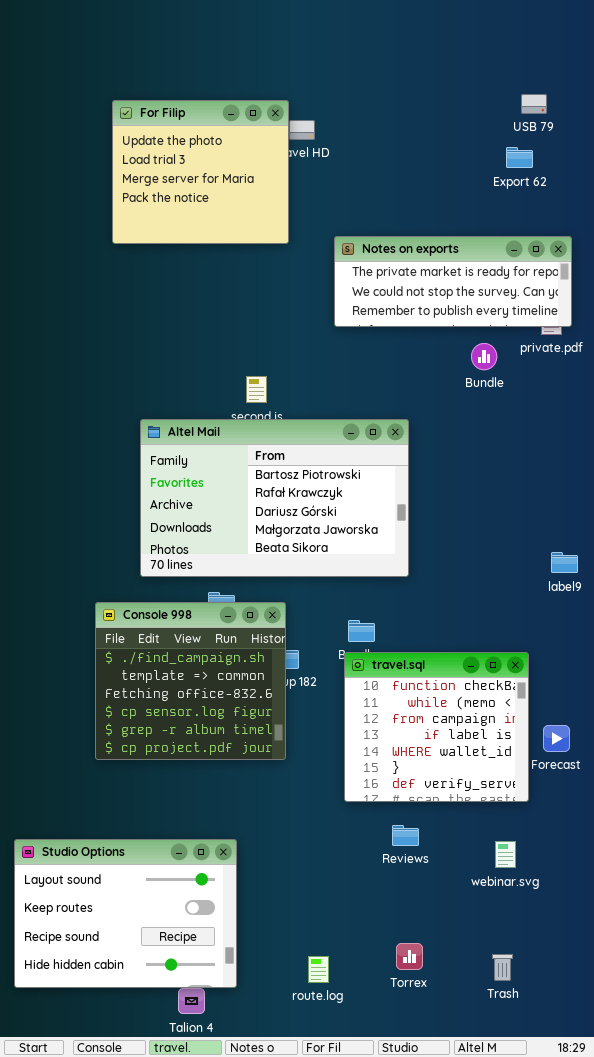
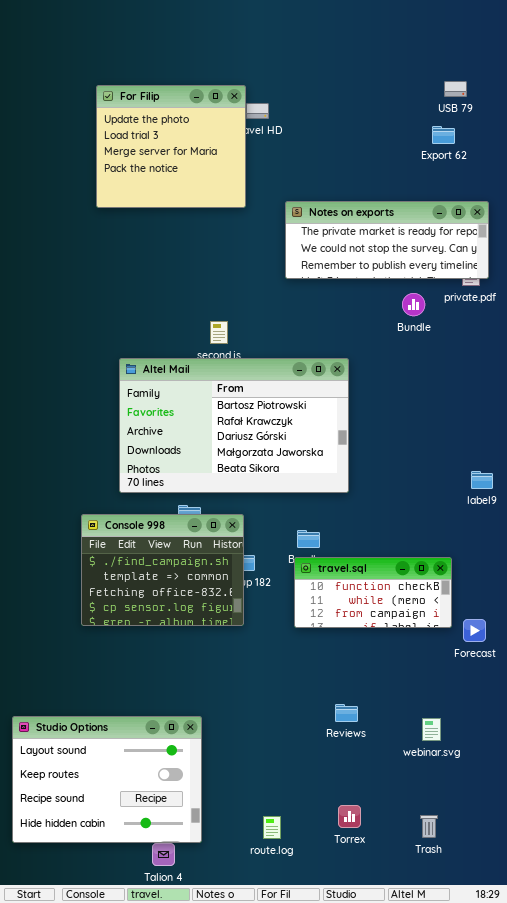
Console 998: [95,602,286,760] -> [81,514,244,626], resized
travel.sql: [344,652,529,802] -> [294,557,452,628], resized

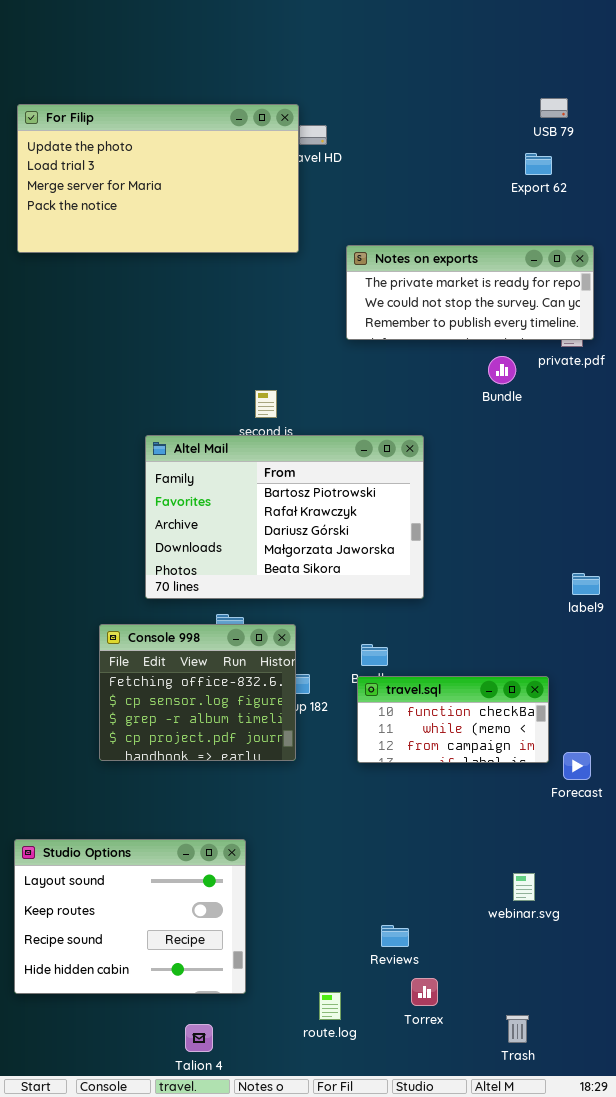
For Filip: [96,85,246,208] -> [17,104,299,253], resized
Console 998: [81,514,244,626] -> [99,624,296,761], scrolled down 2 rows
Reviews: [335,704,358,722] -> [381,925,409,947], moved
Studio Options: [12,716,202,843] -> [14,839,246,994], moved
Trash: [420,815,438,838] -> [506,1015,529,1043], moved

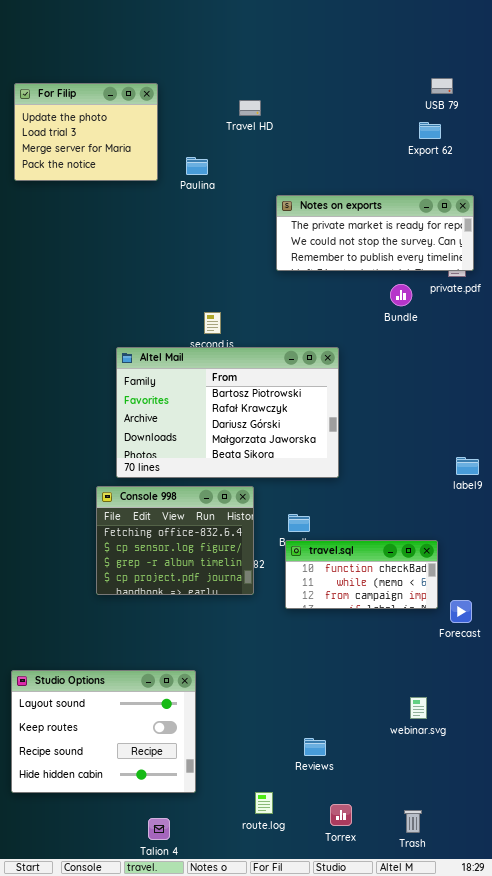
For Filip: [17,104,299,253] -> [14,83,158,181], resized
Console 998: [99,624,296,761] -> [96,486,254,595], moved
Torrex: [411,978,438,1006] -> [330,804,352,826], moved

